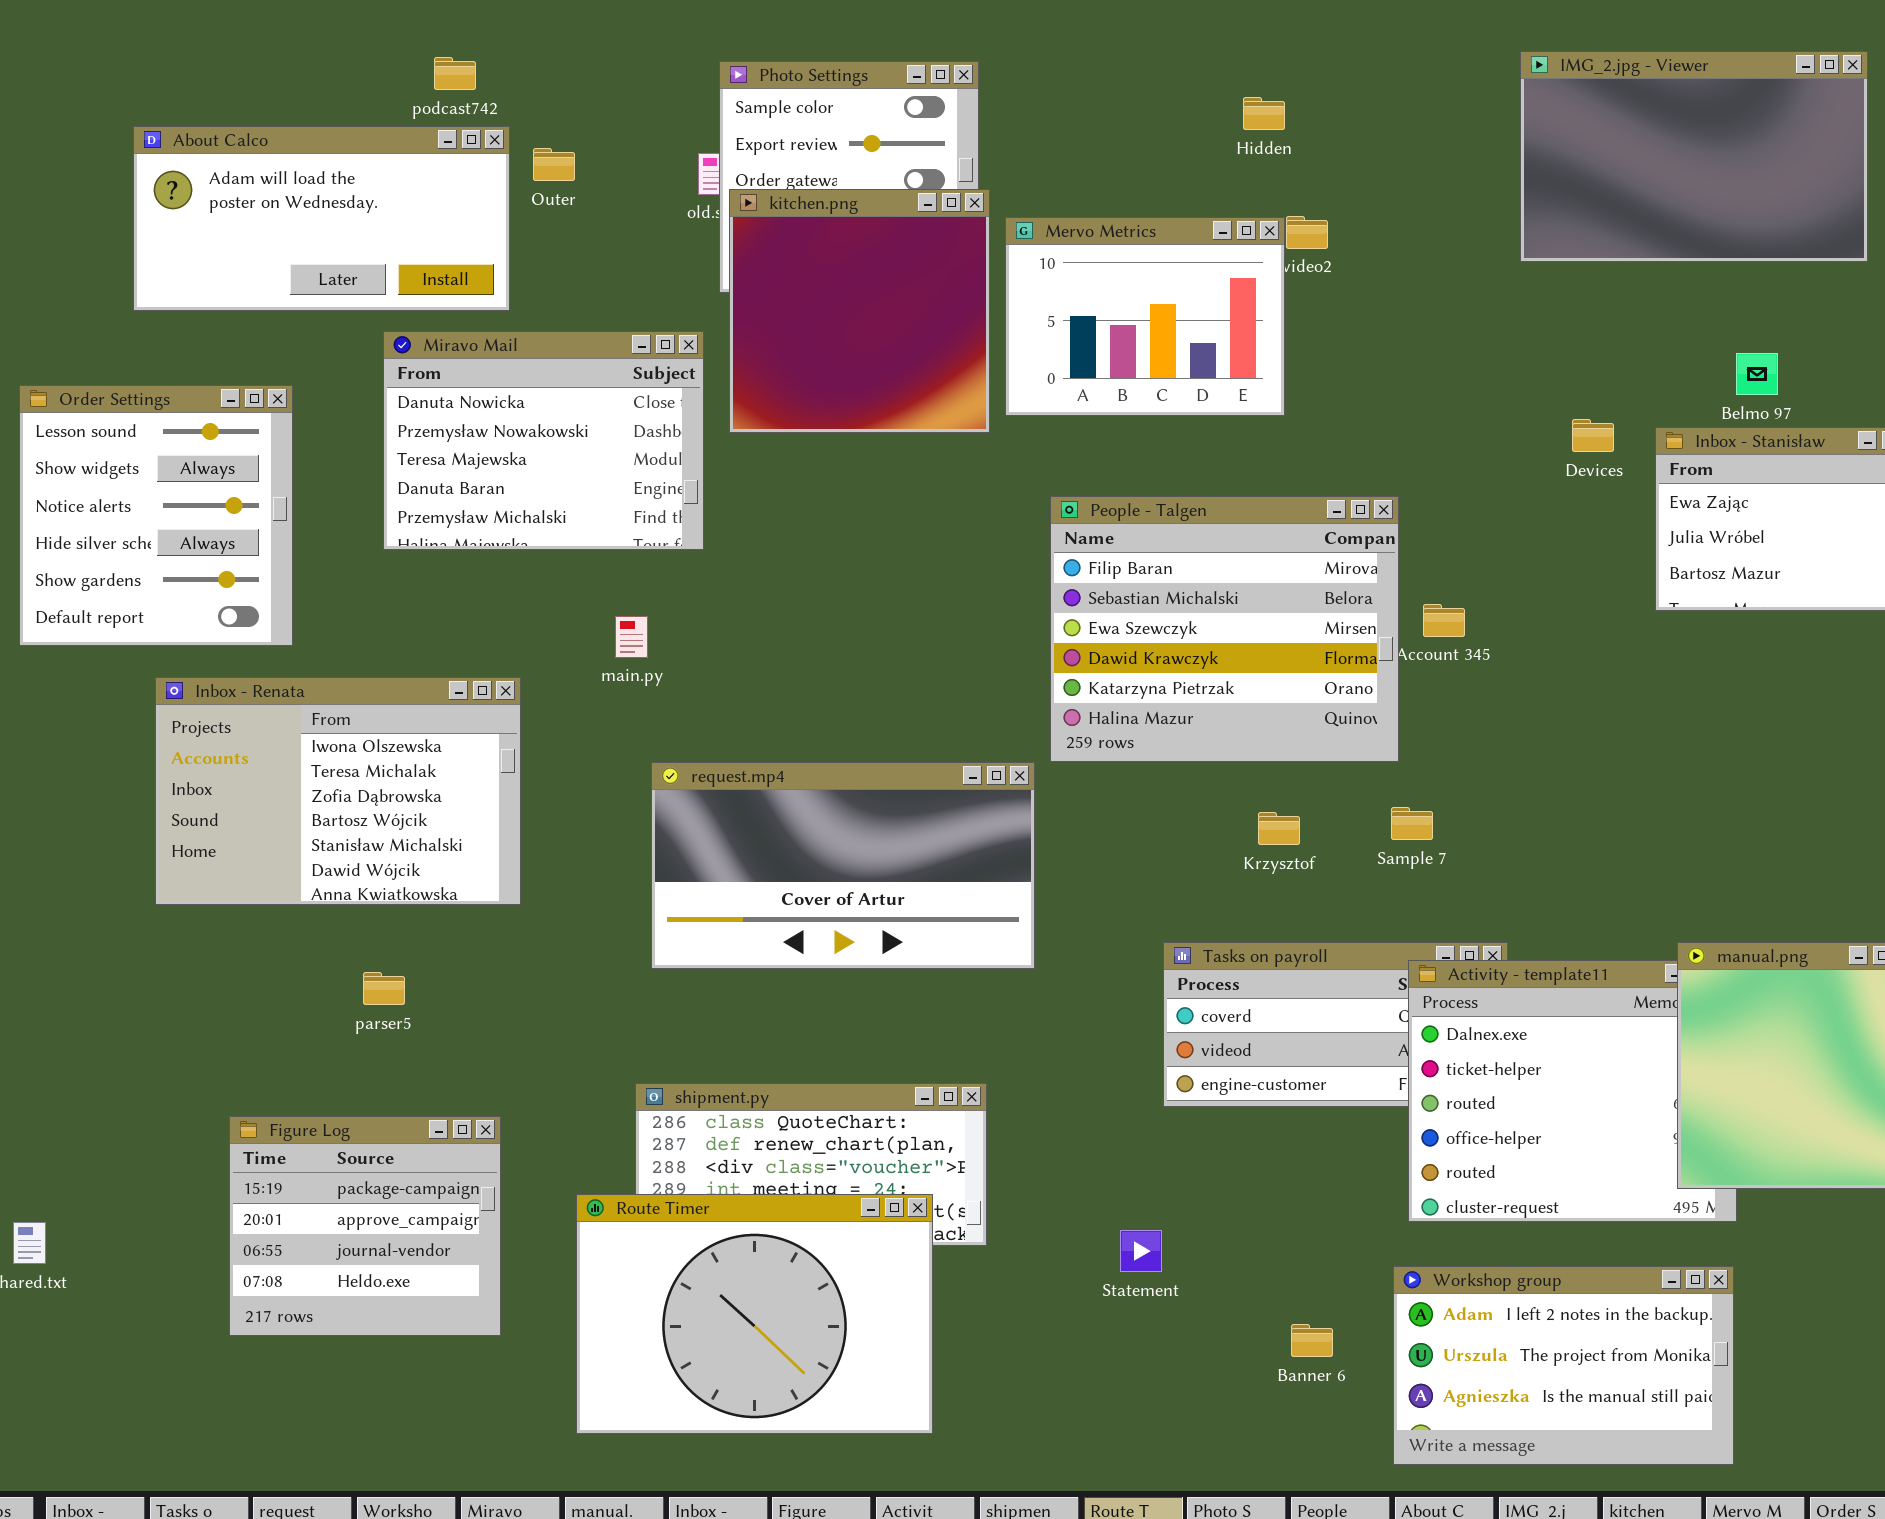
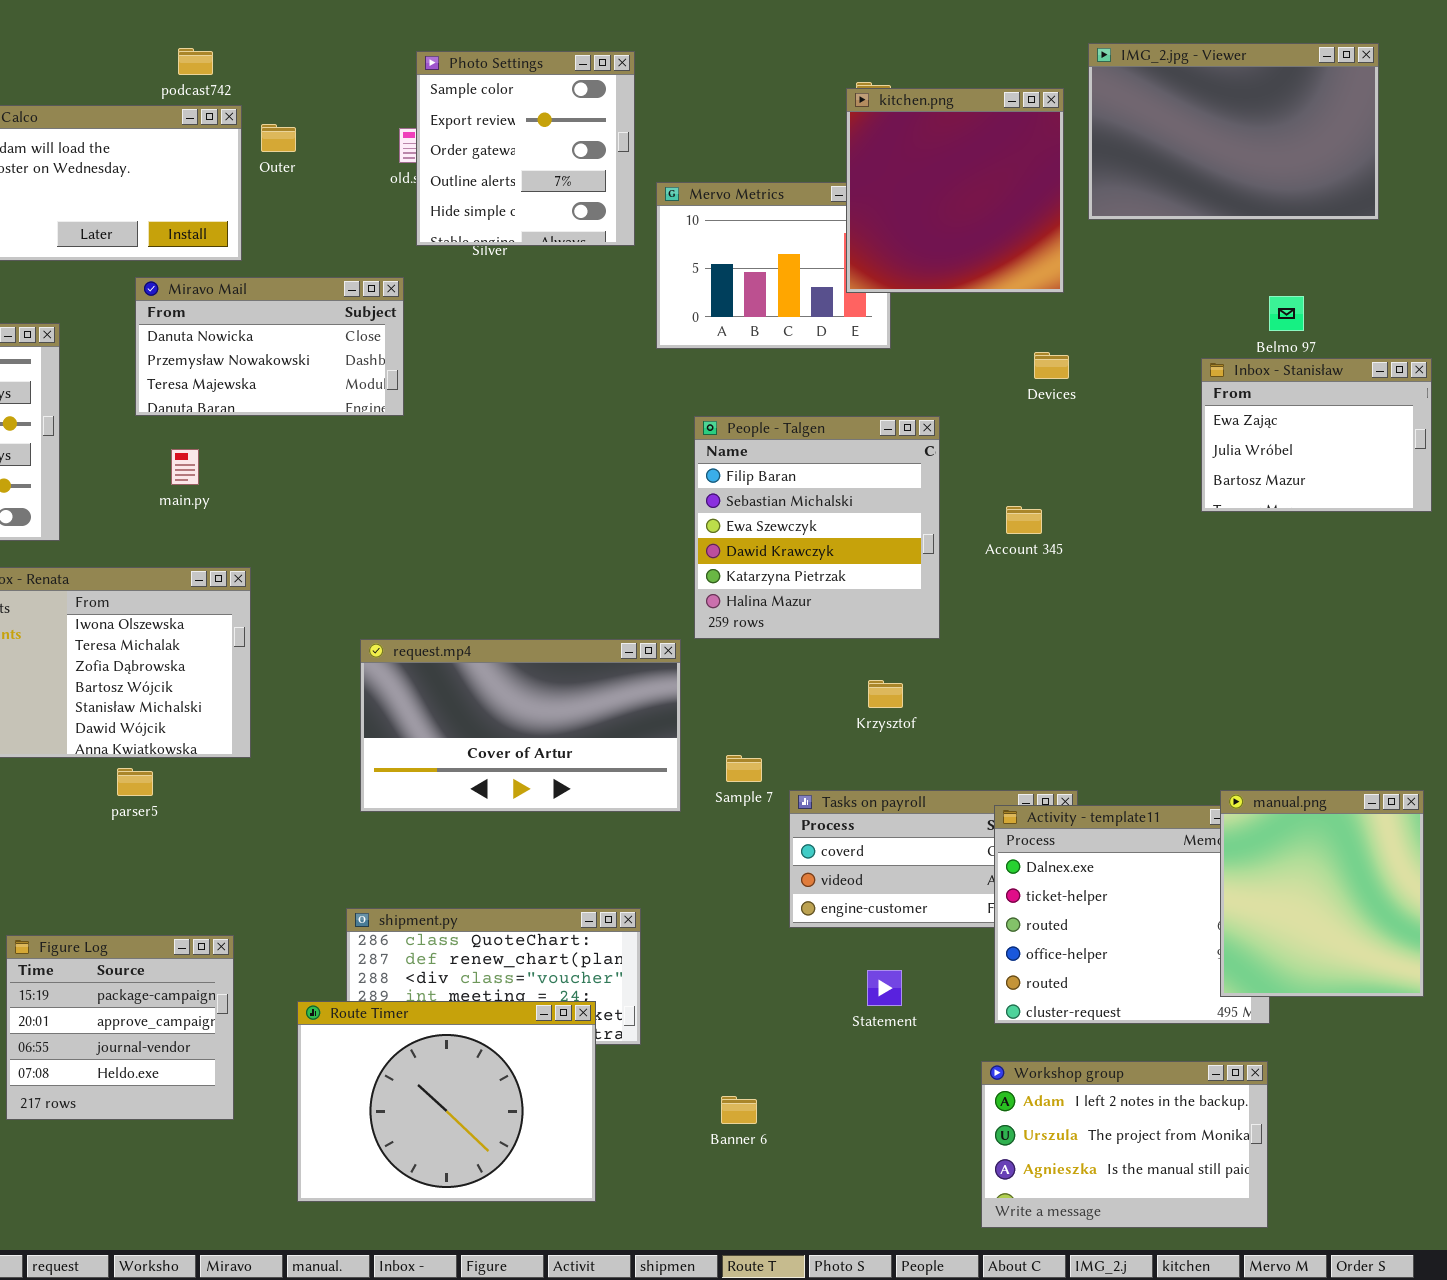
kitchen.png: [729,189,990,433] -> [846,88,1064,293], moved
Miravo Mail: [383,331,704,550] -> [135,277,404,416], resized
Devices: [1572,419,1614,452] -> [1034,352,1069,379], moved
People - Talgen: [1050,496,1399,762] -> [694,416,940,639], resized
main.py: [615,616,648,658] -> [171,449,199,485], moved
Sample 7: [1391,807,1433,840] -> [726,755,762,782], moved
parser5: [363,972,405,1005] -> [117,768,153,796], moved
Statement: [1120,1230,1162,1272] -> [867,970,902,1006], moved
Banner 6: [1291,1324,1333,1357] -> [721,1096,757,1124], moved

